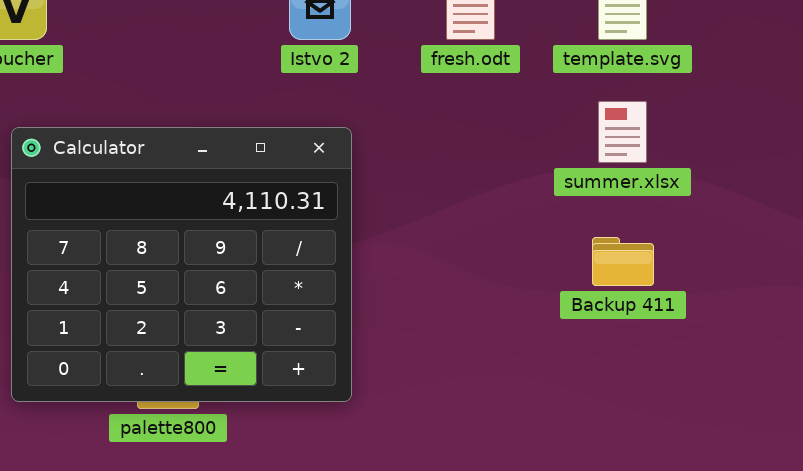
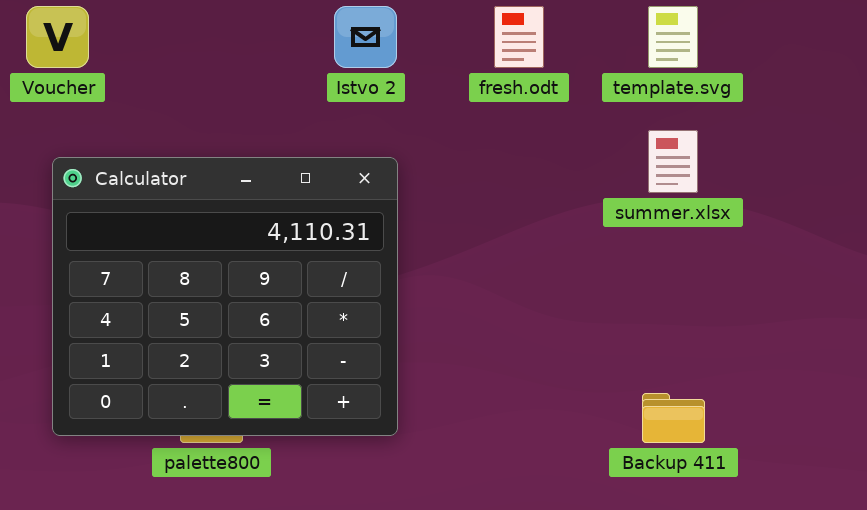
Backup 411: [592,237,654,286] -> [642,393,705,443], moved

